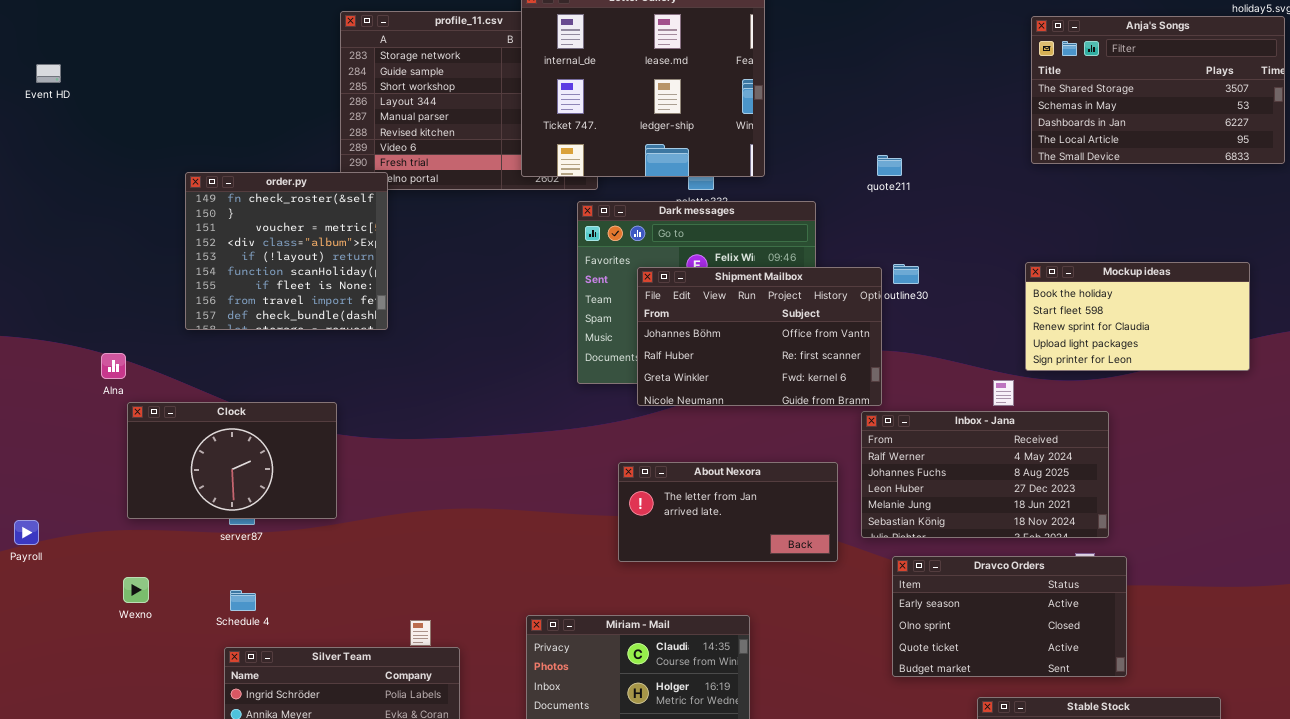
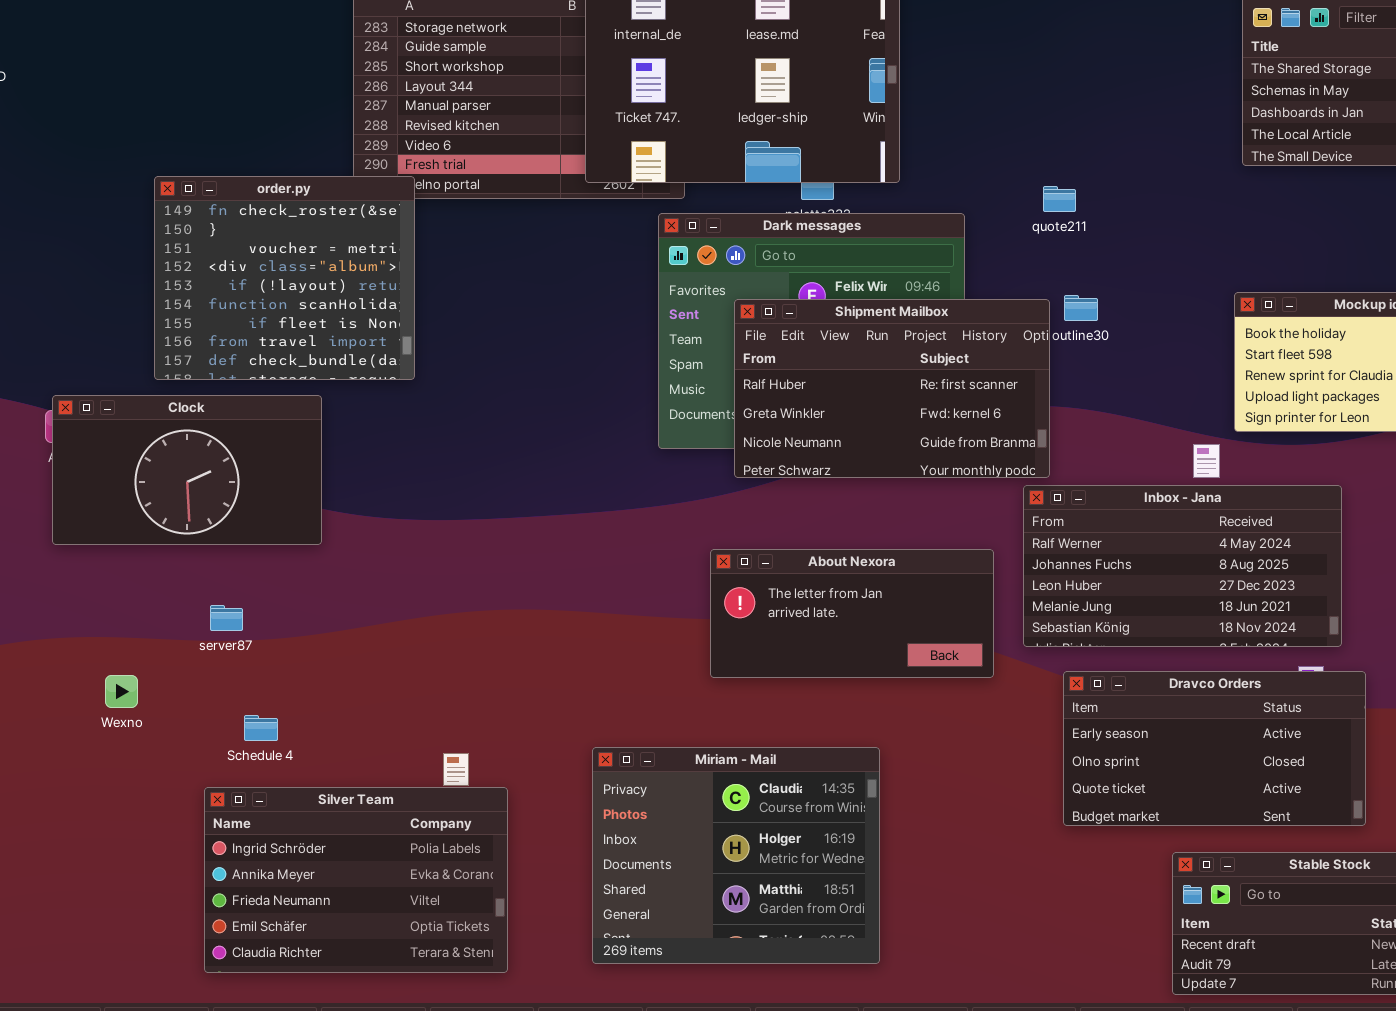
quote211: [877,155,902,176] -> [1043,186,1076,212], moved
Shipment Mailbox: [637,267,882,406] -> [734,299,1050,478], scrolled down 1 row
Clock: [127,402,337,519] -> [52,395,322,545], moved
Wexno: [123,577,149,603] -> [105,675,138,708], moved
Schedule 4: [230,590,256,611] -> [244,715,278,741], moved

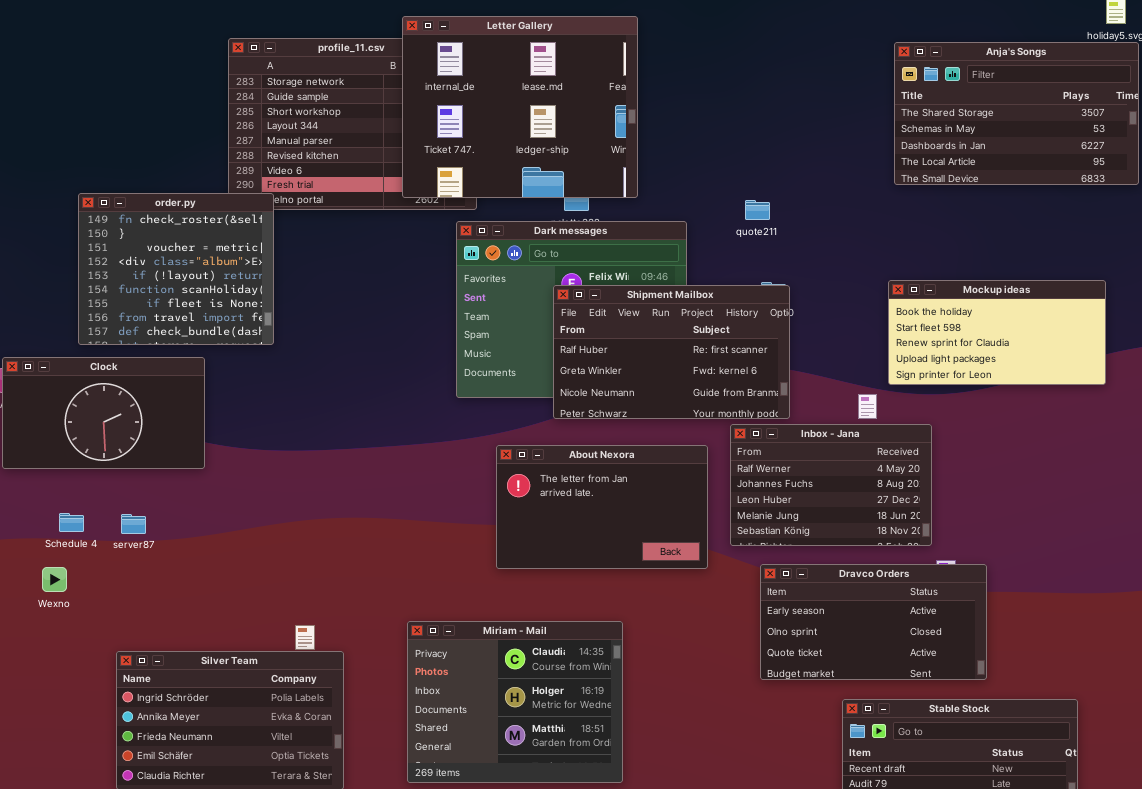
Shipment Mailbox: [734,299,1050,478] -> [553,285,790,419], moved
Inbox - Jana: [1023,485,1342,647] -> [730,424,932,546], resized
About Nexora: [710,549,994,678] -> [496,445,708,569], resized
Schedule 4: [244,715,278,741] -> [59,513,84,532], moved

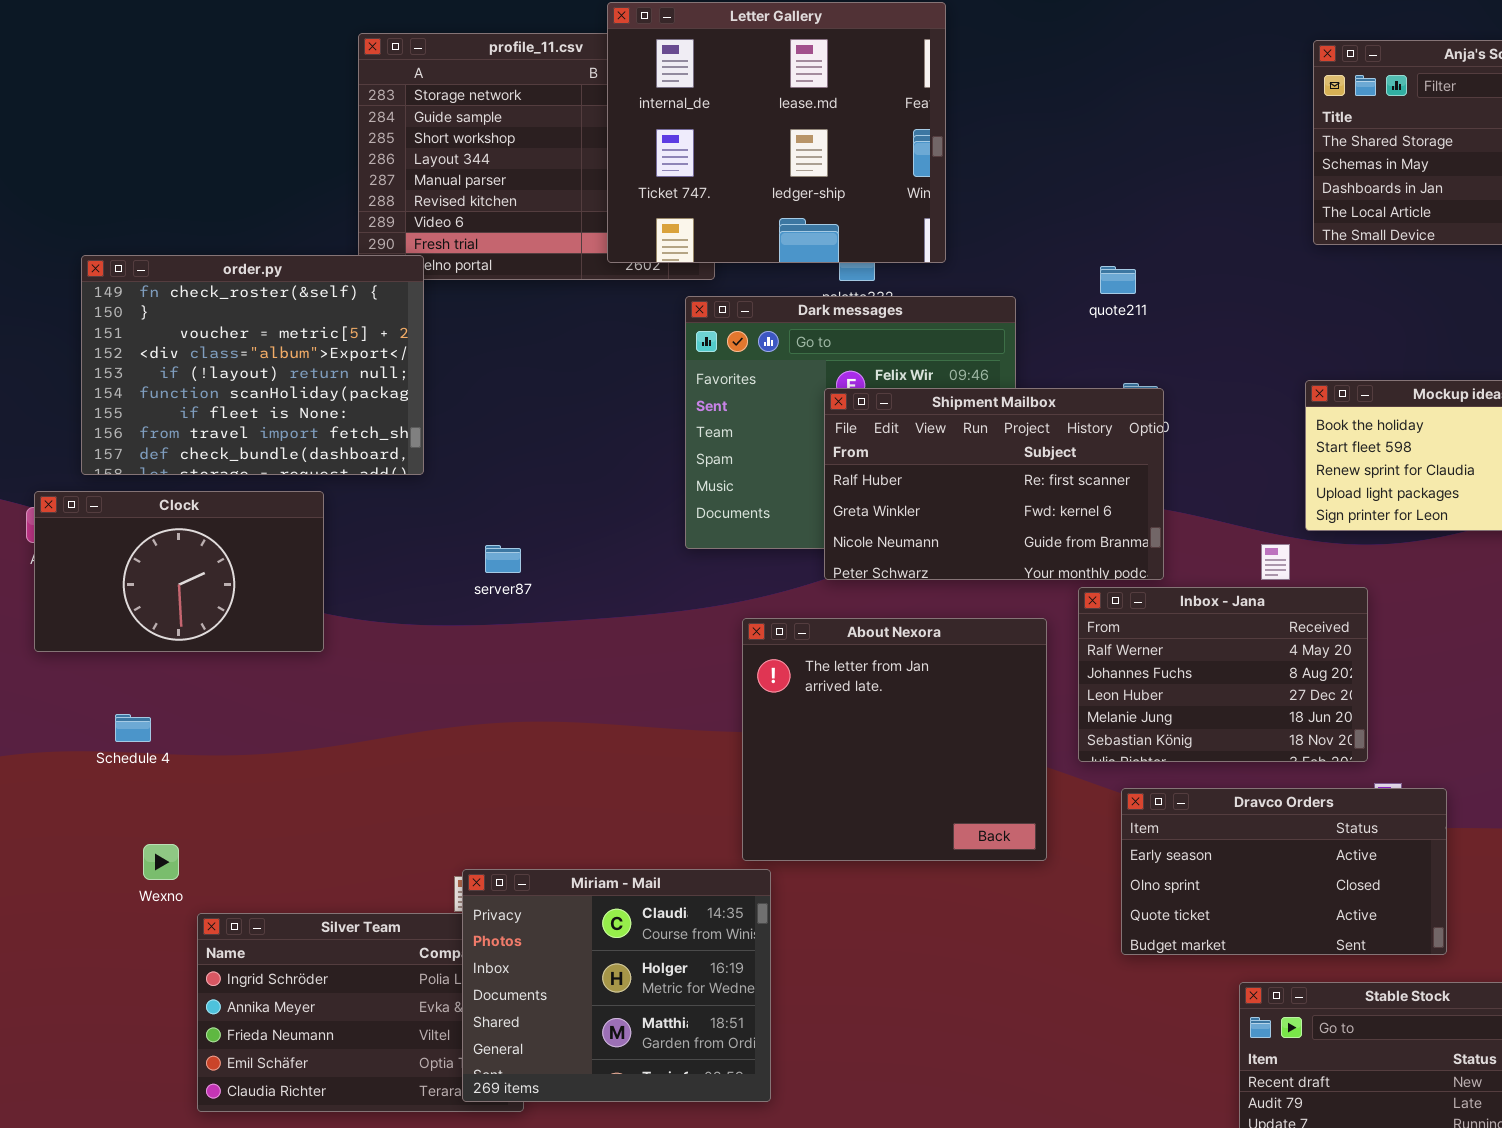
order.py: [78,193,274,345] -> [81,255,424,475], resized
About Nexora: [496,445,708,569] -> [742,618,1047,861], resized
server87: [121,514,146,534] -> [485,545,521,573], moved
Wexno: [42,567,67,592] -> [143,844,179,880], moved
Miriam - Mail: [407,621,623,783] -> [462,869,771,1102], moved

